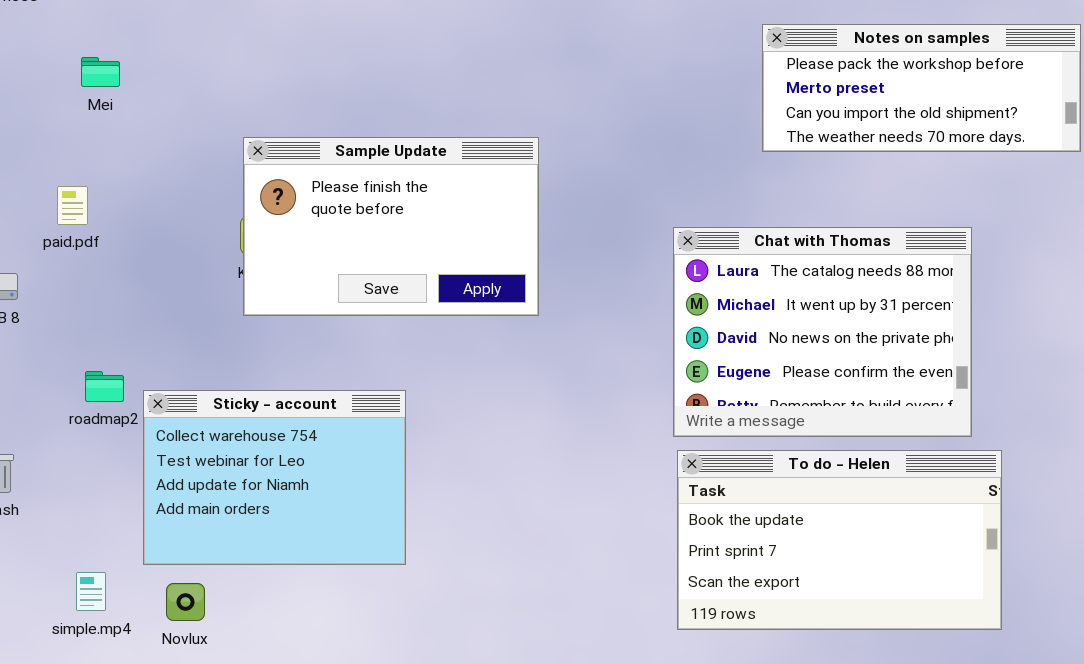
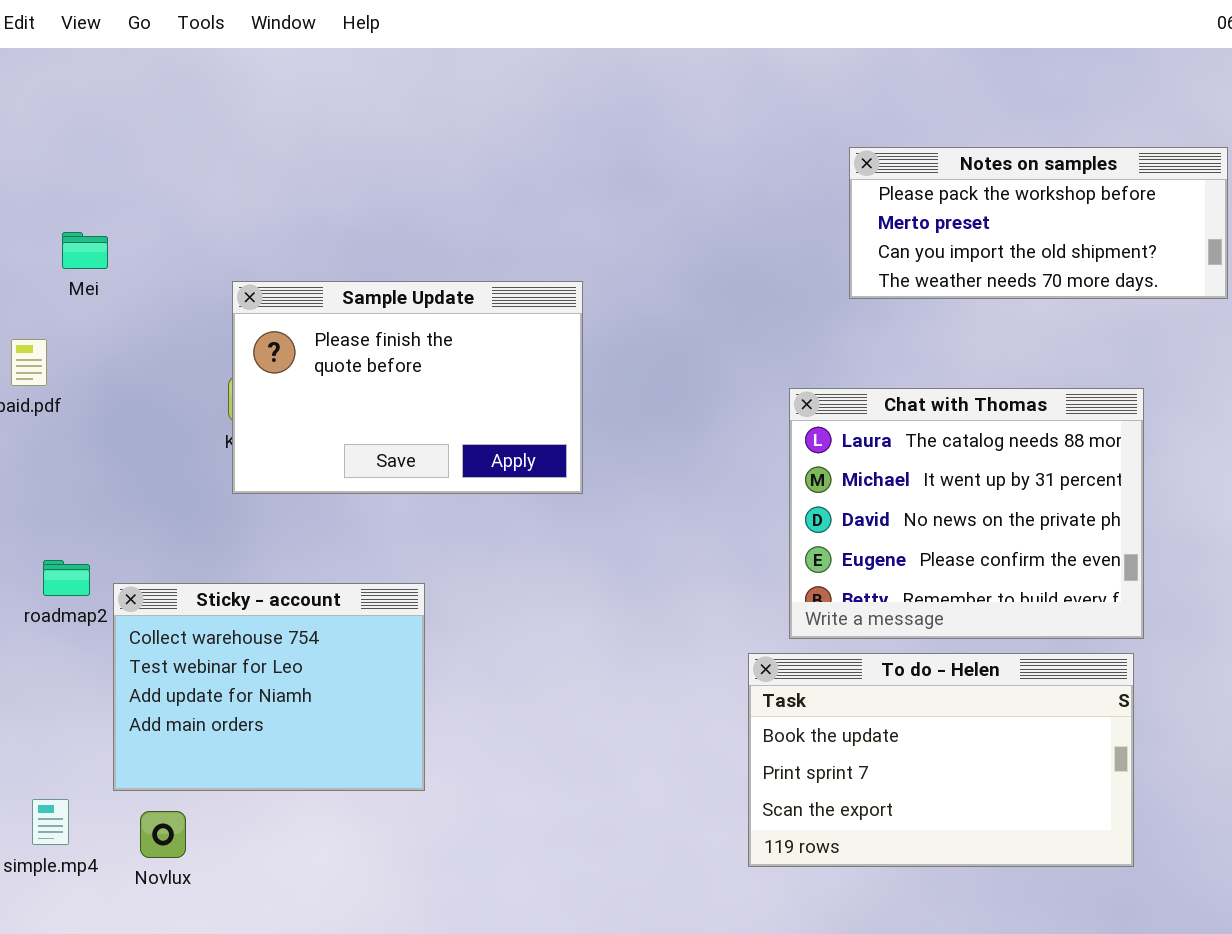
Mei: [81,57,120,87] -> [62,232,108,269], moved
Chat with Thomas: [673,227,972,437] -> [789,388,1144,639], moved

